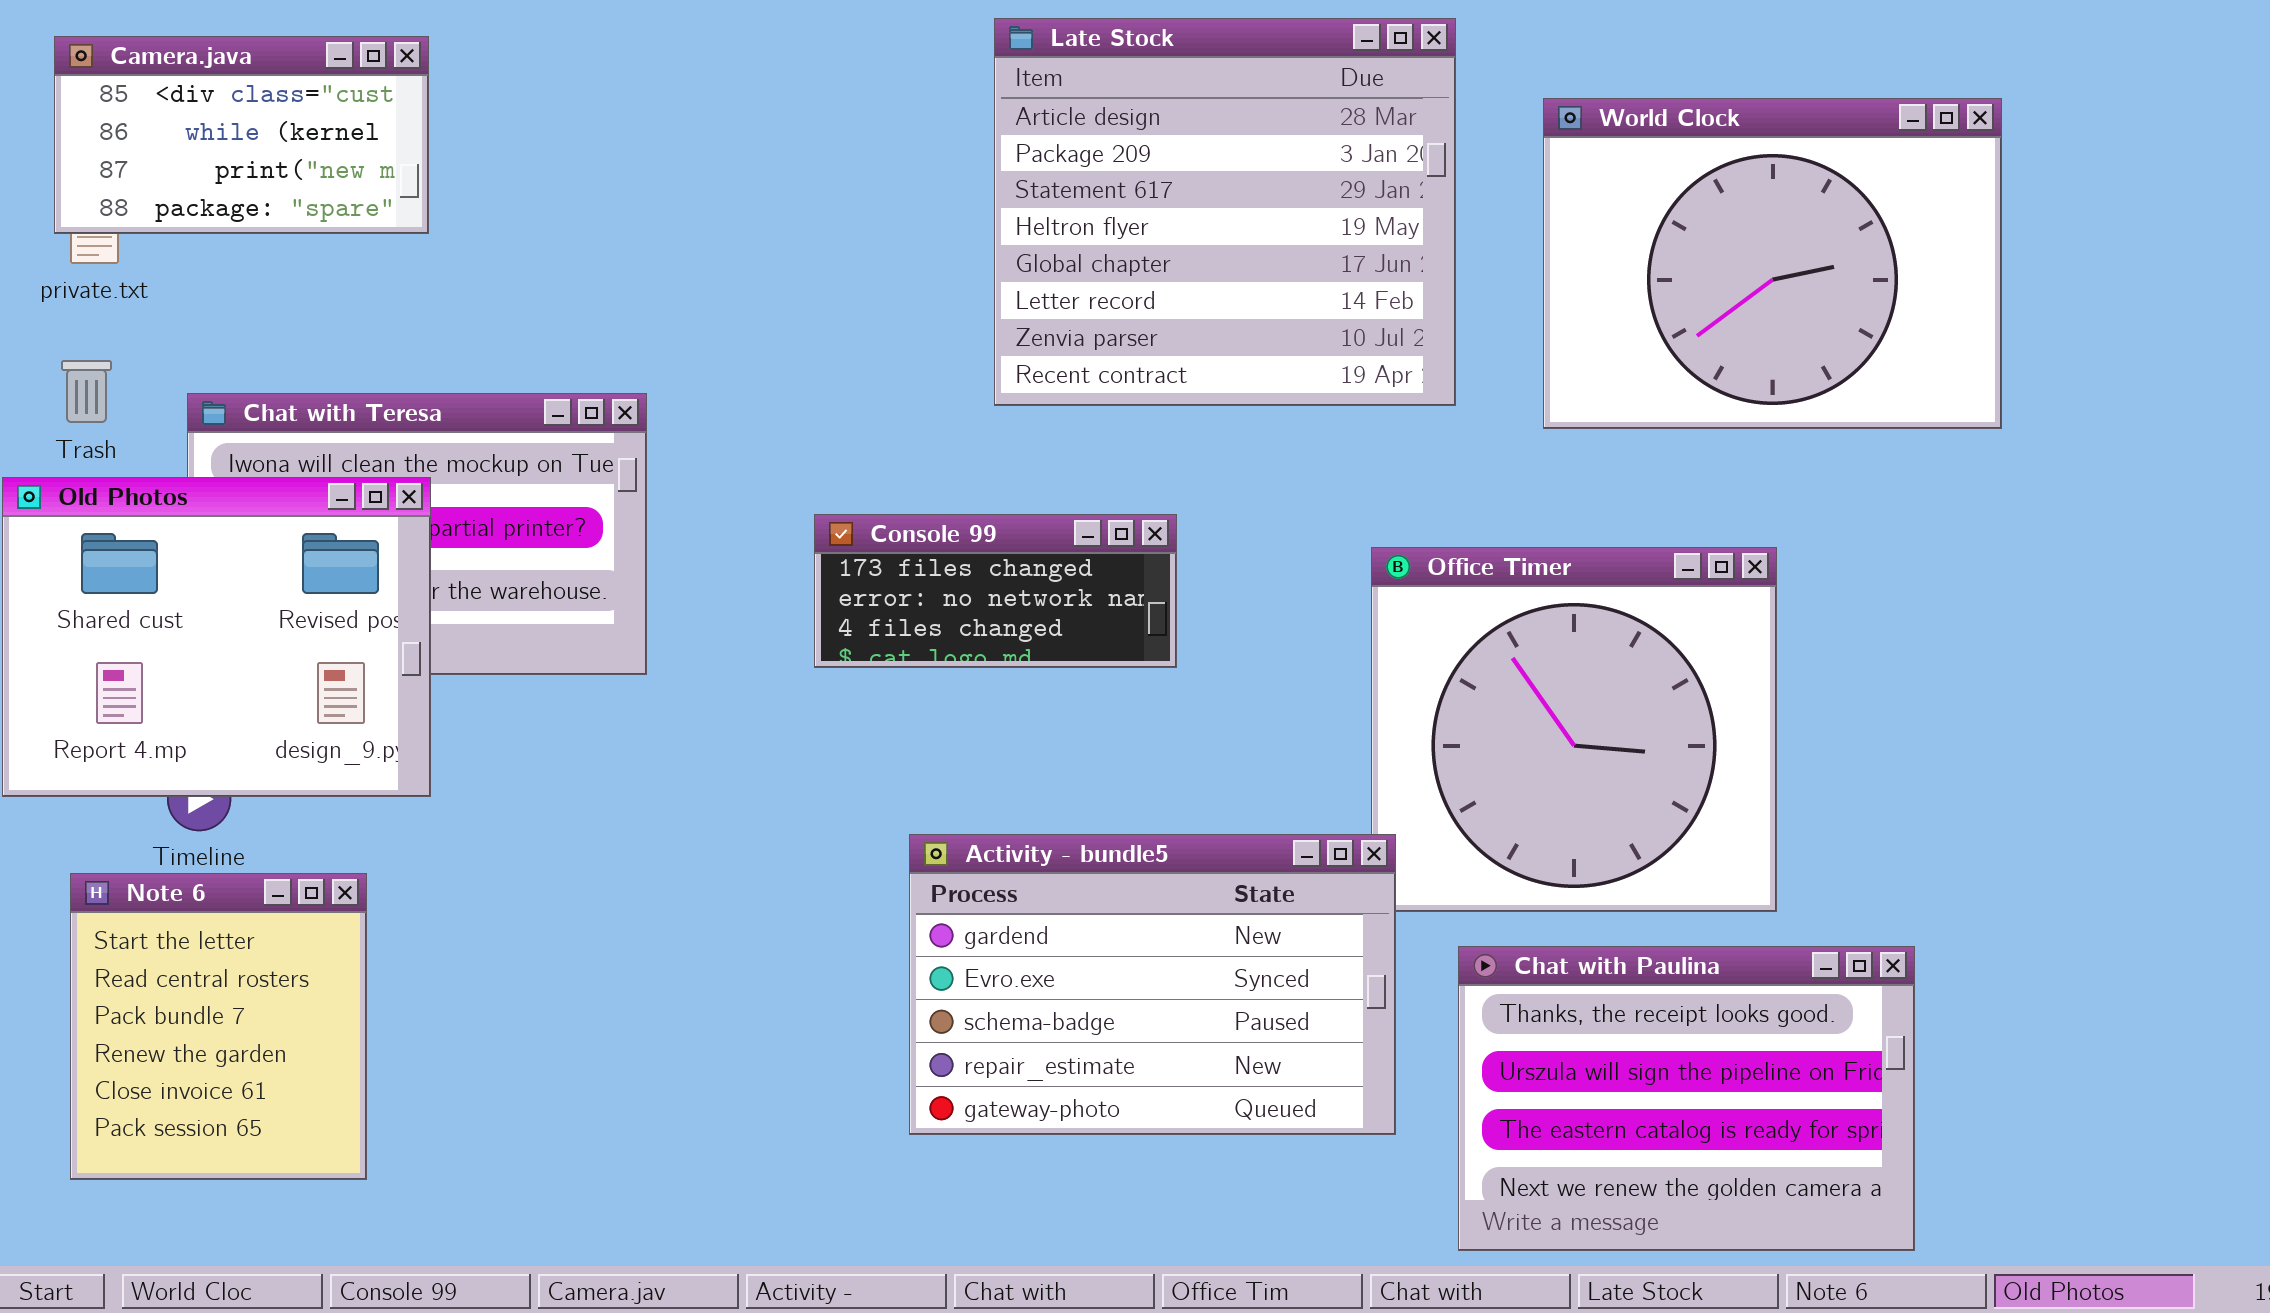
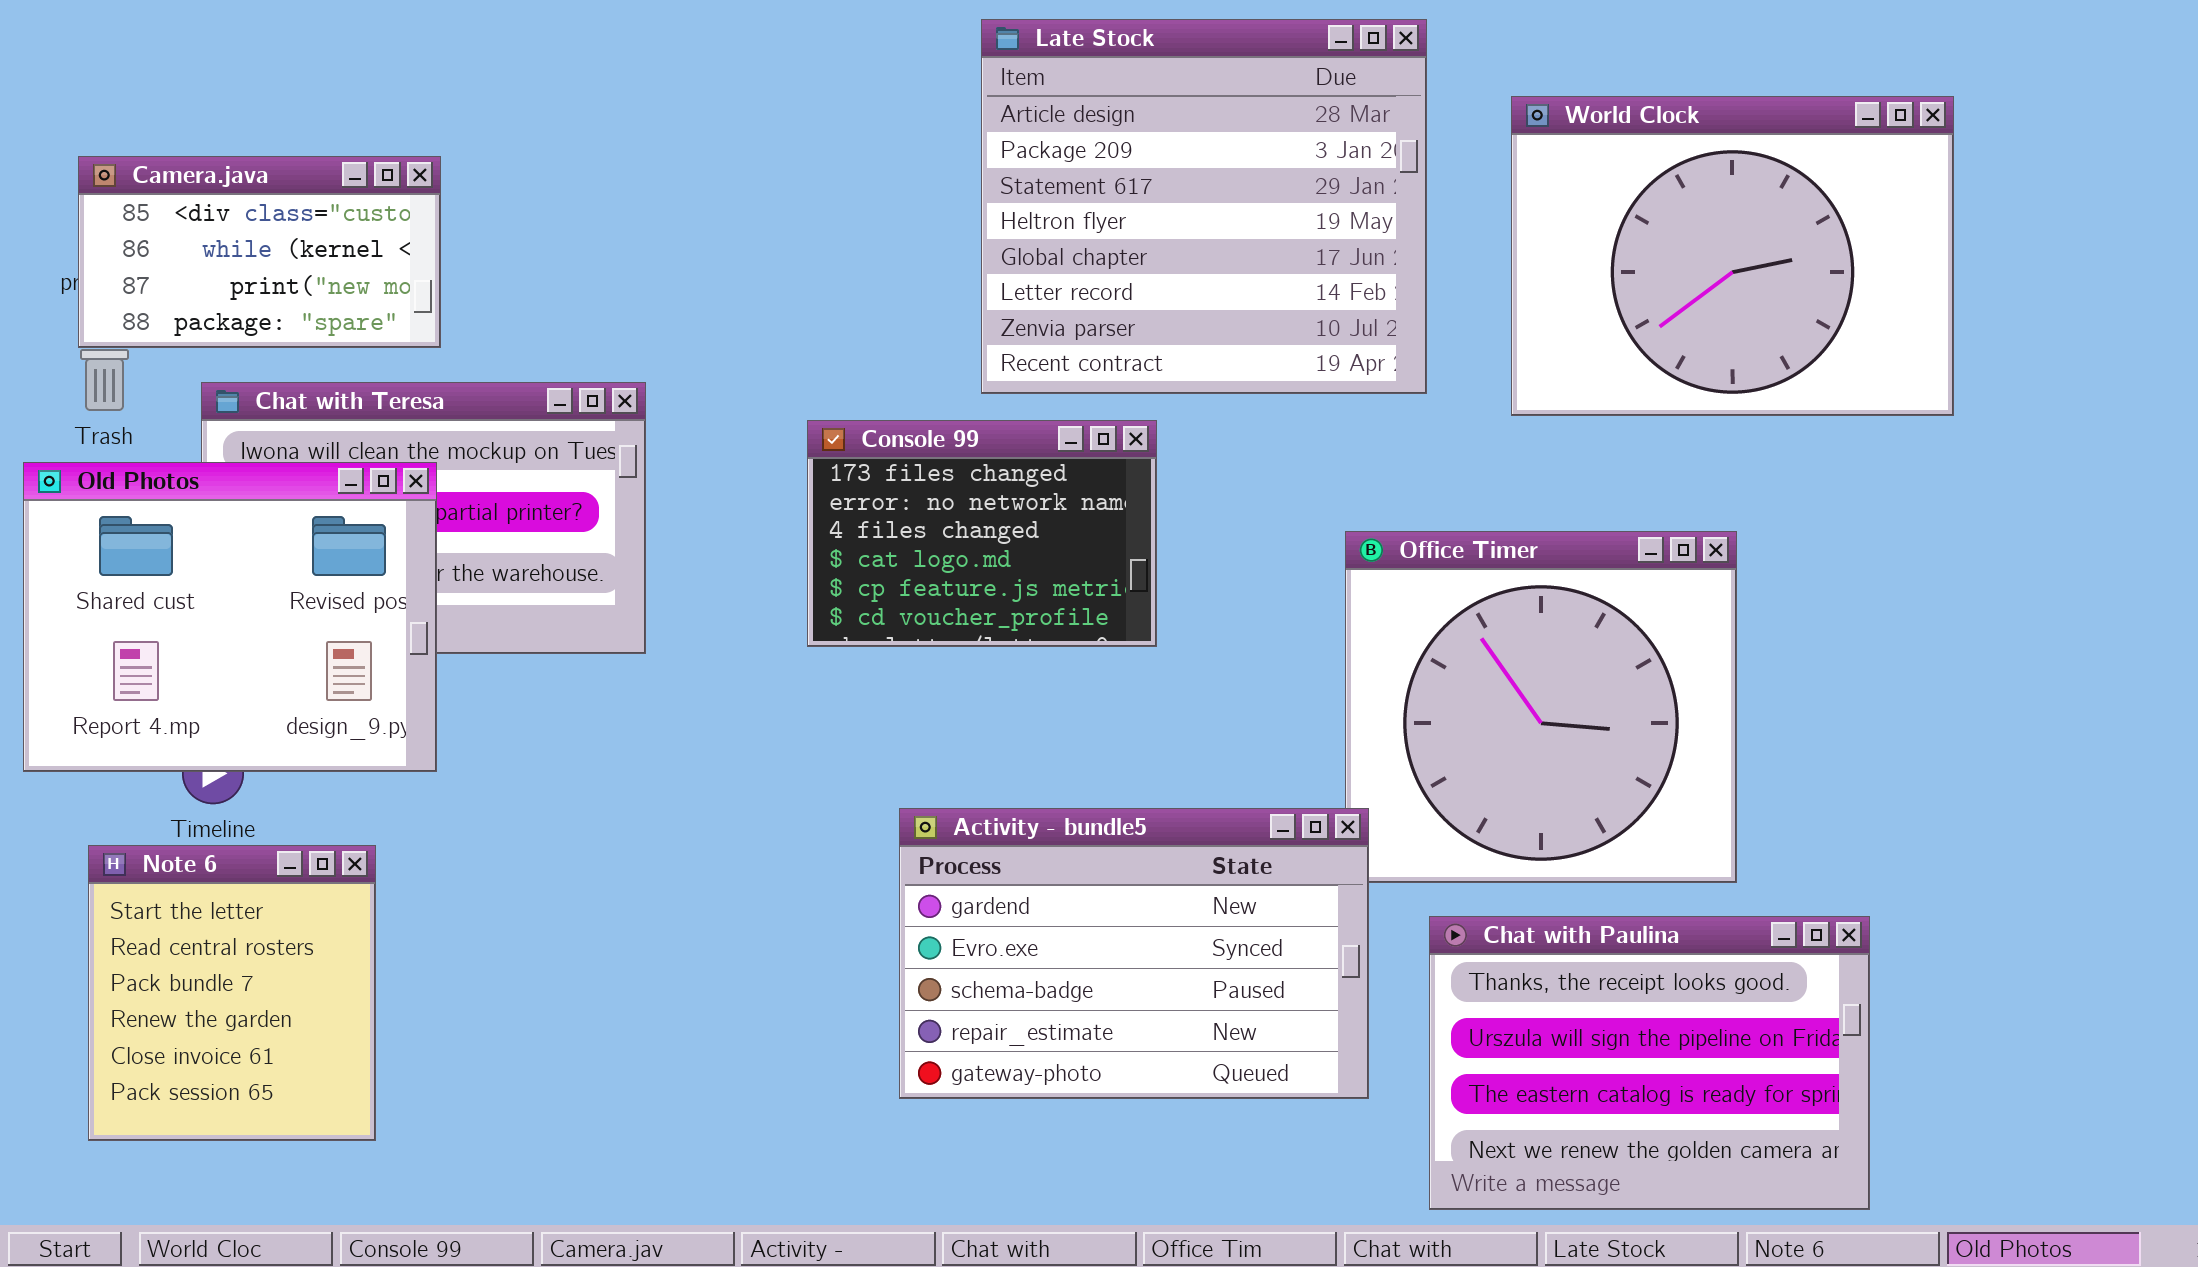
Camera.java: [54,36,429,234] -> [78,156,441,348], moved
Console 99: [814,514,1177,668] -> [807,420,1157,647], resized

